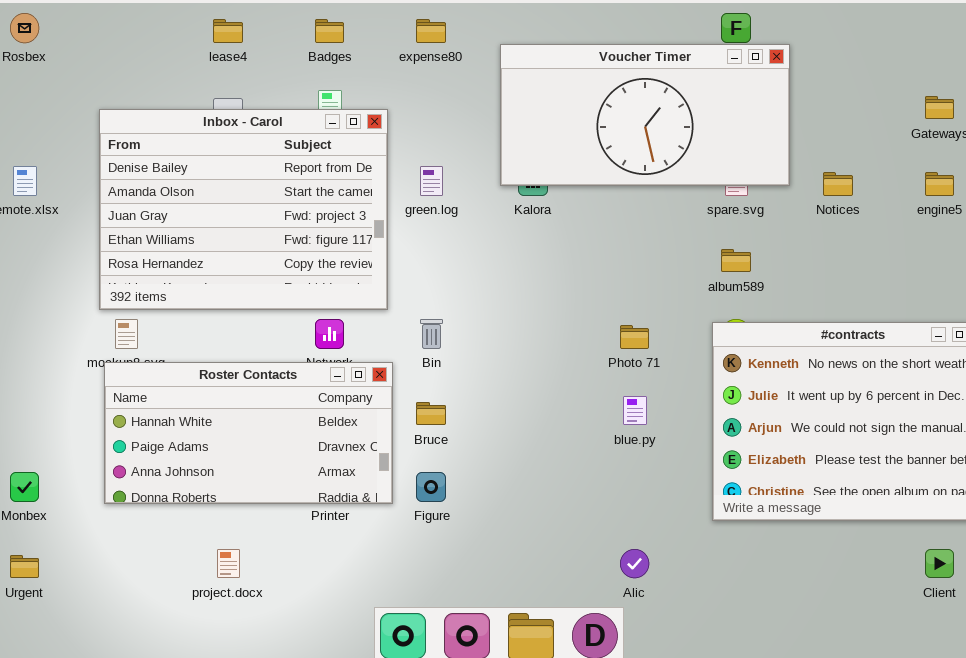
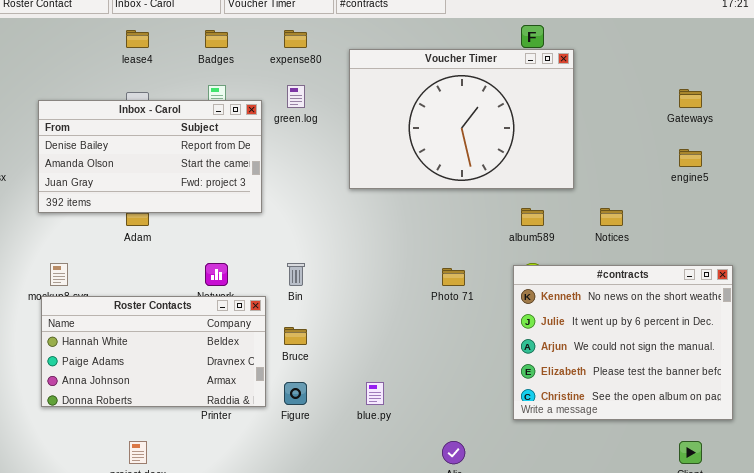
Voucher Timer: [500,44,790,186] -> [349,49,574,189], resized
Inbox - Carol: [99,109,388,310] -> [38,100,262,213], resized
green.log: [420,166,443,196] -> [287,85,305,108], moved
Notices: [823,172,853,196] -> [600,208,623,226], moved
blue.py: [623,396,647,425] -> [366,382,384,405], moved

